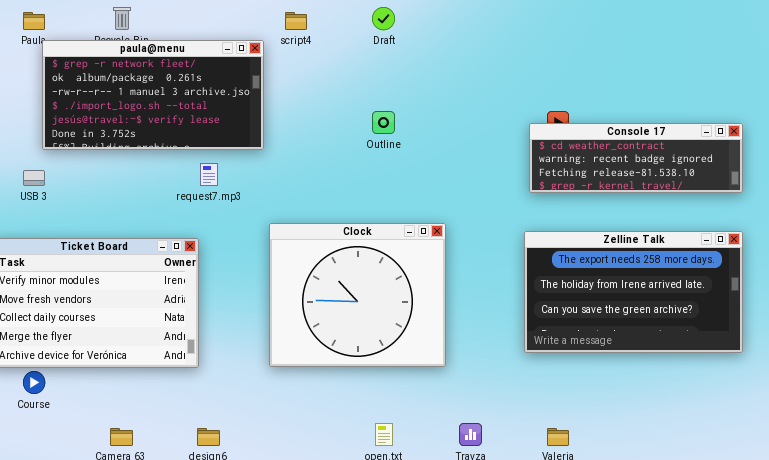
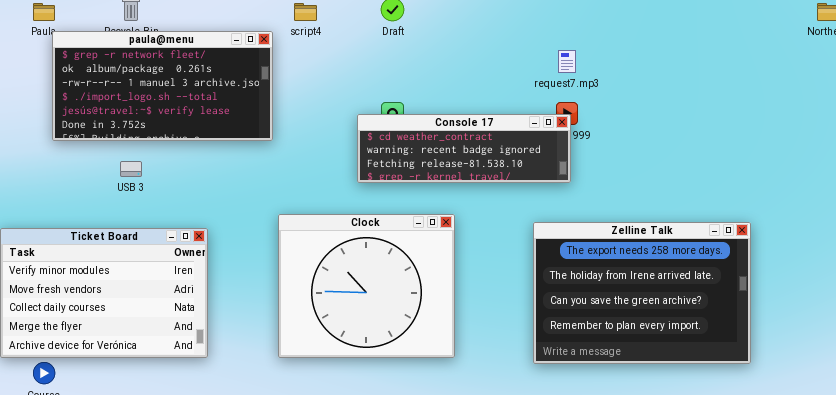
Console 17: [529,123,743,193] -> [357,114,571,183], moved
request7.mp3: [200,163,218,186] -> [558,50,576,73], moved
USB 3: [23,170,45,186] -> [120,161,142,177], moved
Zelline Talk: [524,231,743,353] -> [533,222,751,364], resized

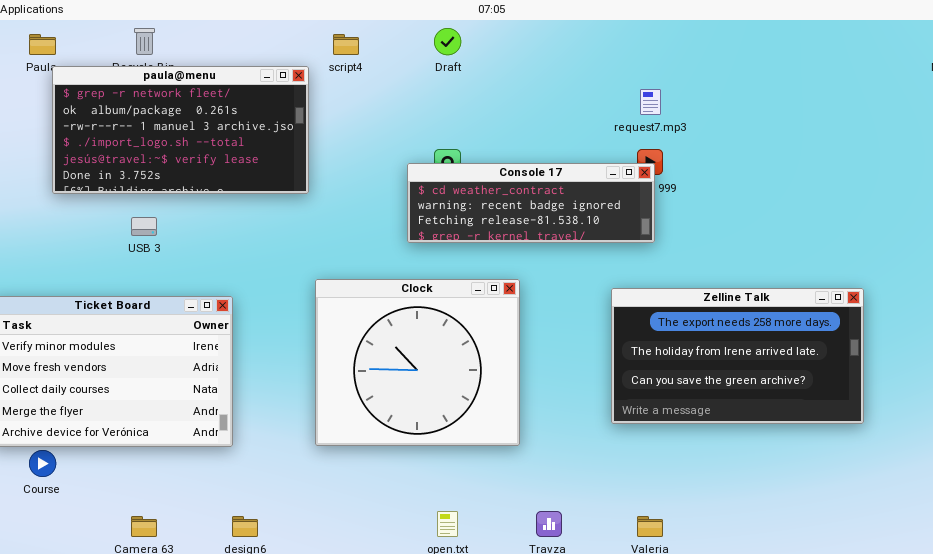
Zelline Talk: [533,222,751,364] -> [611,288,864,424], resized

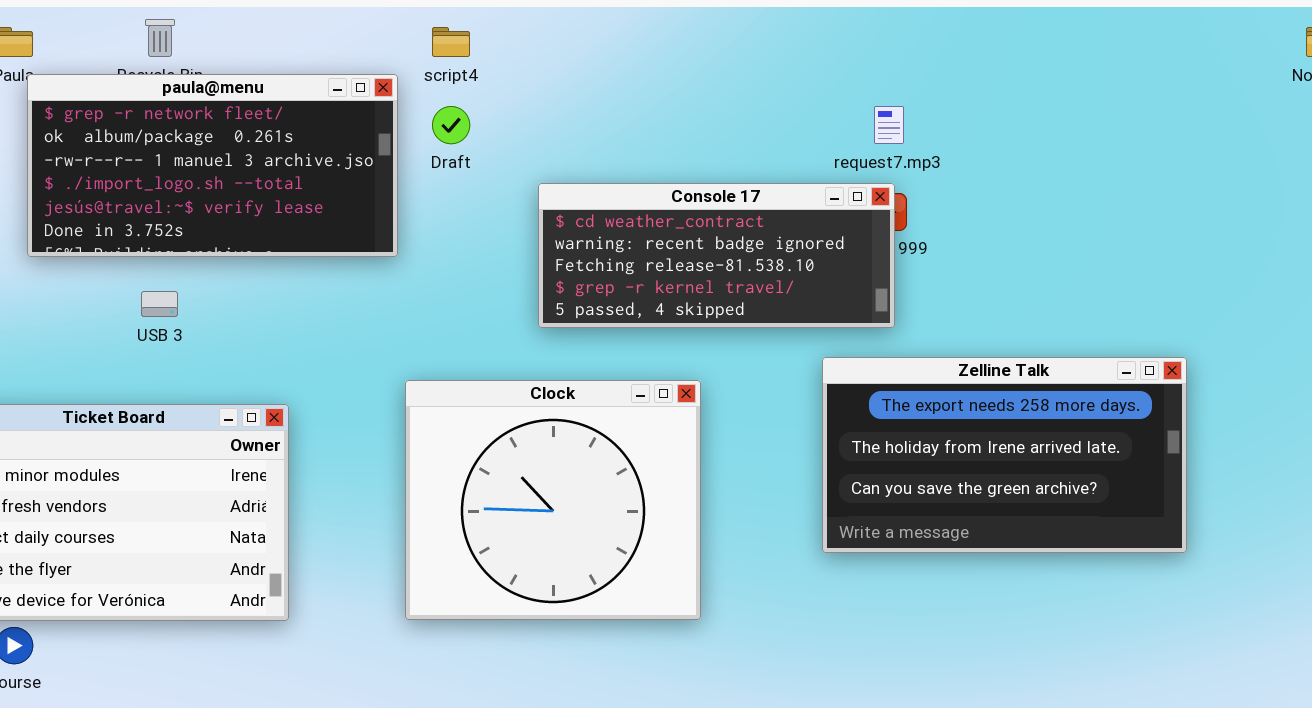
Draft: [434,28,461,55] -> [432,106,470,144], moved
Console 17: [407,163,655,243] -> [538,183,895,328], resized
Zelline Talk: [611,288,864,424] -> [822,357,1187,553], moved

